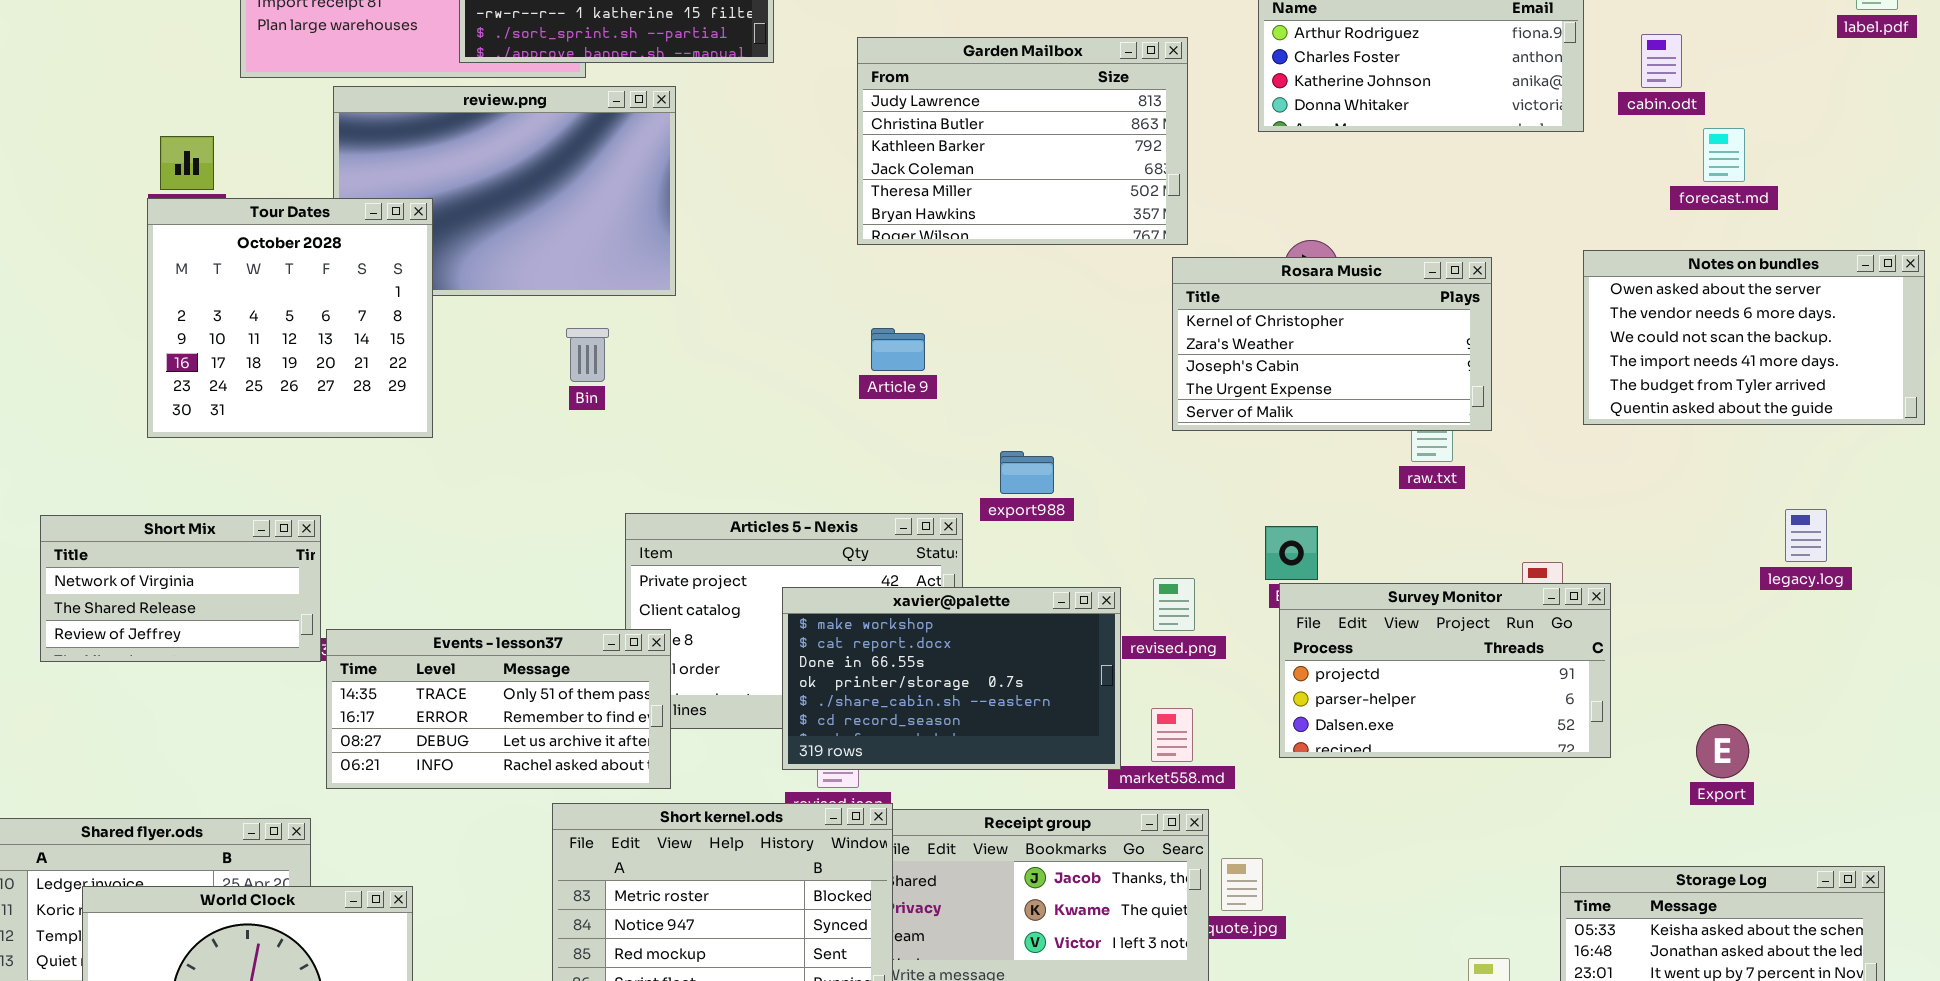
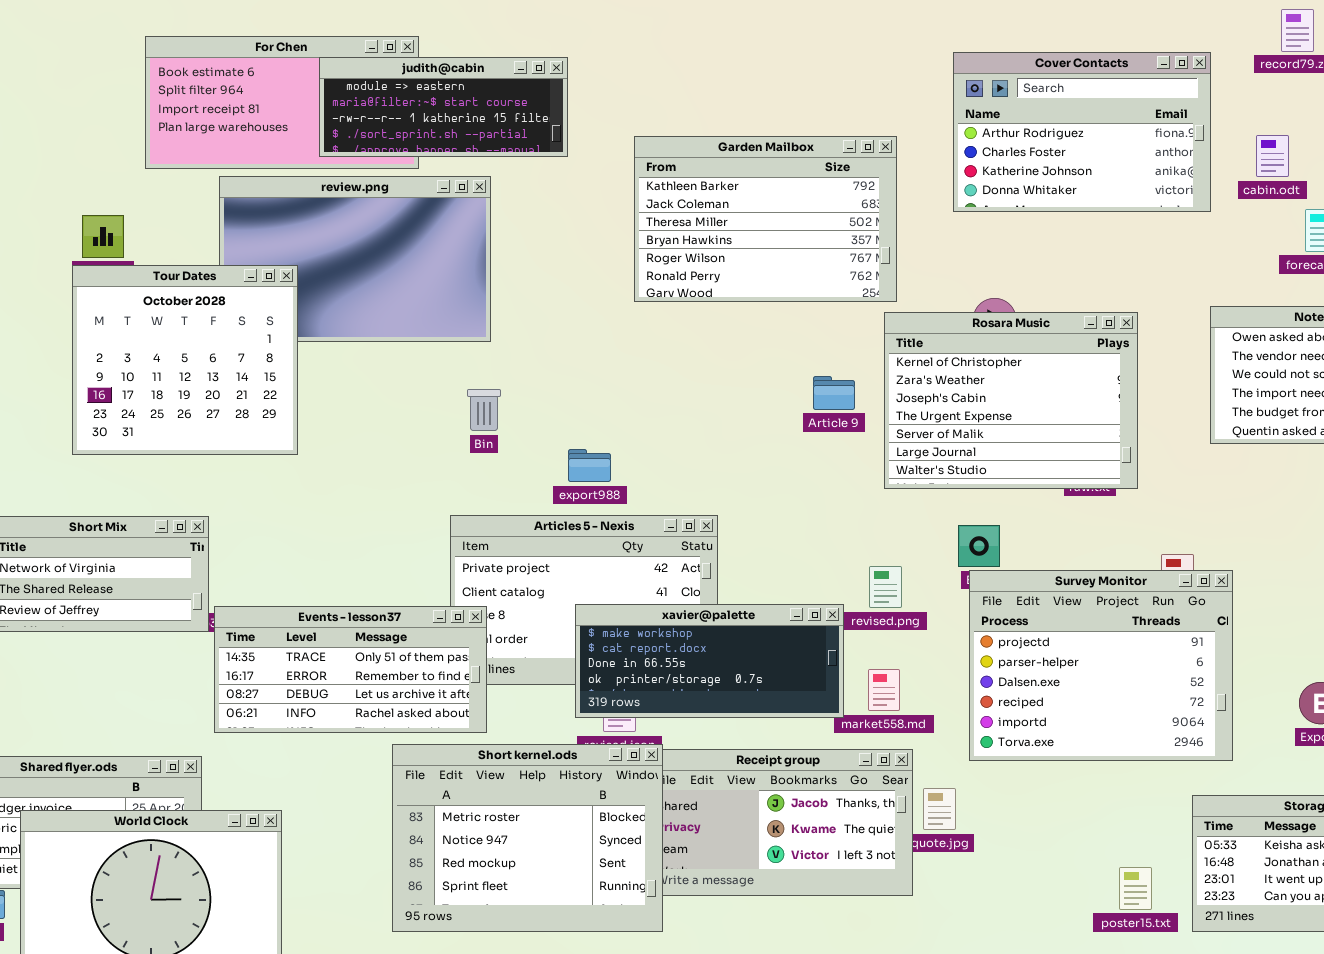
Garden Mailbox: [857,37,1188,245] -> [634,136,897,302], scrolled down 2 rows
Rosara Music: [1172,257,1492,431] -> [884,312,1138,489], resized
Bin: [566,328,609,382] -> [467,389,501,431], moved
Article 9: [871,328,925,371] -> [813,376,855,410], moved
export988: [1000,451,1054,494] -> [568,449,611,482], moved
Survey Monitor: [1279,583,1611,758] -> [969,570,1233,761], resized
xavier@palette: [782,587,1121,770] -> [575,604,844,718], resized

